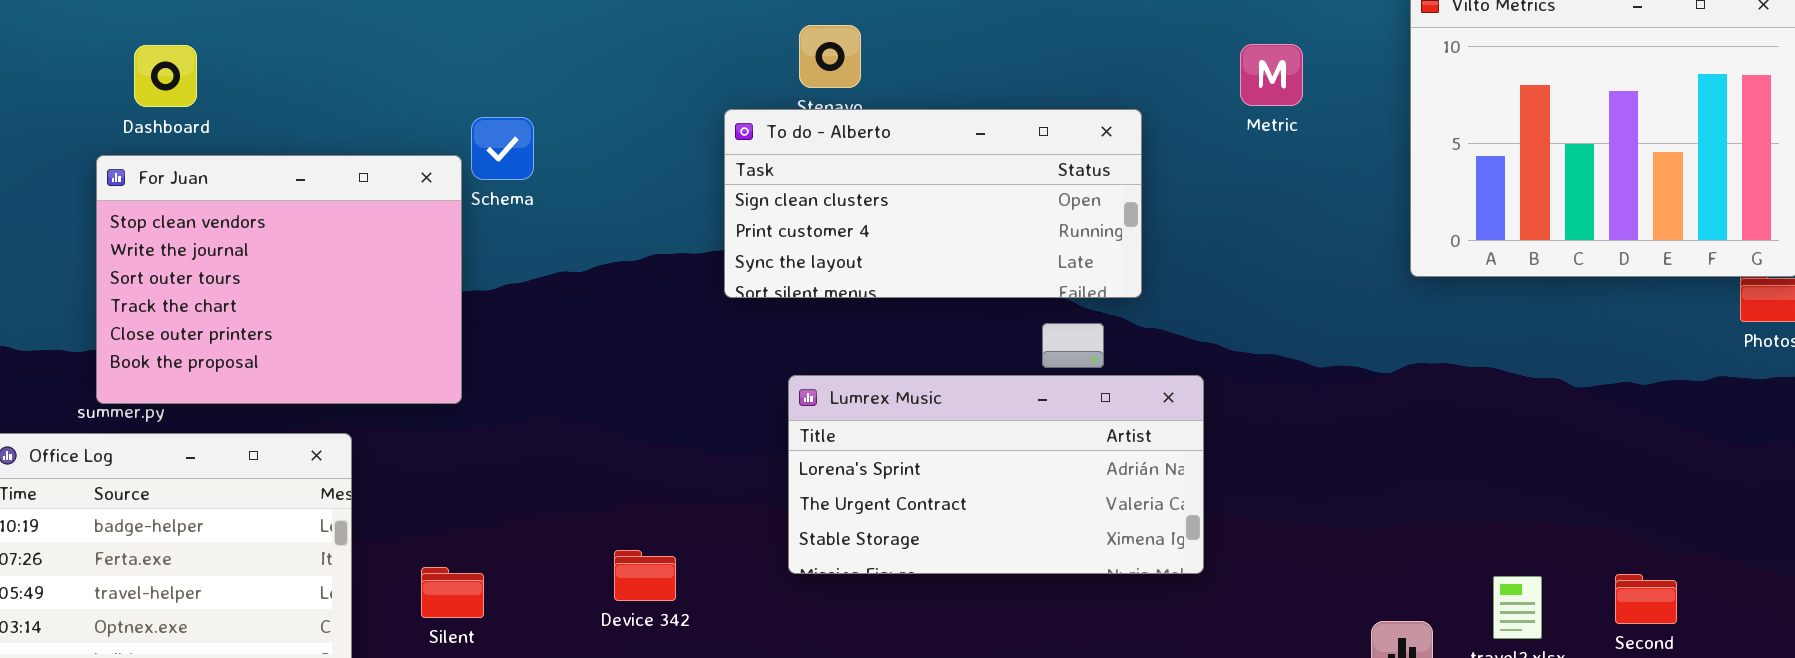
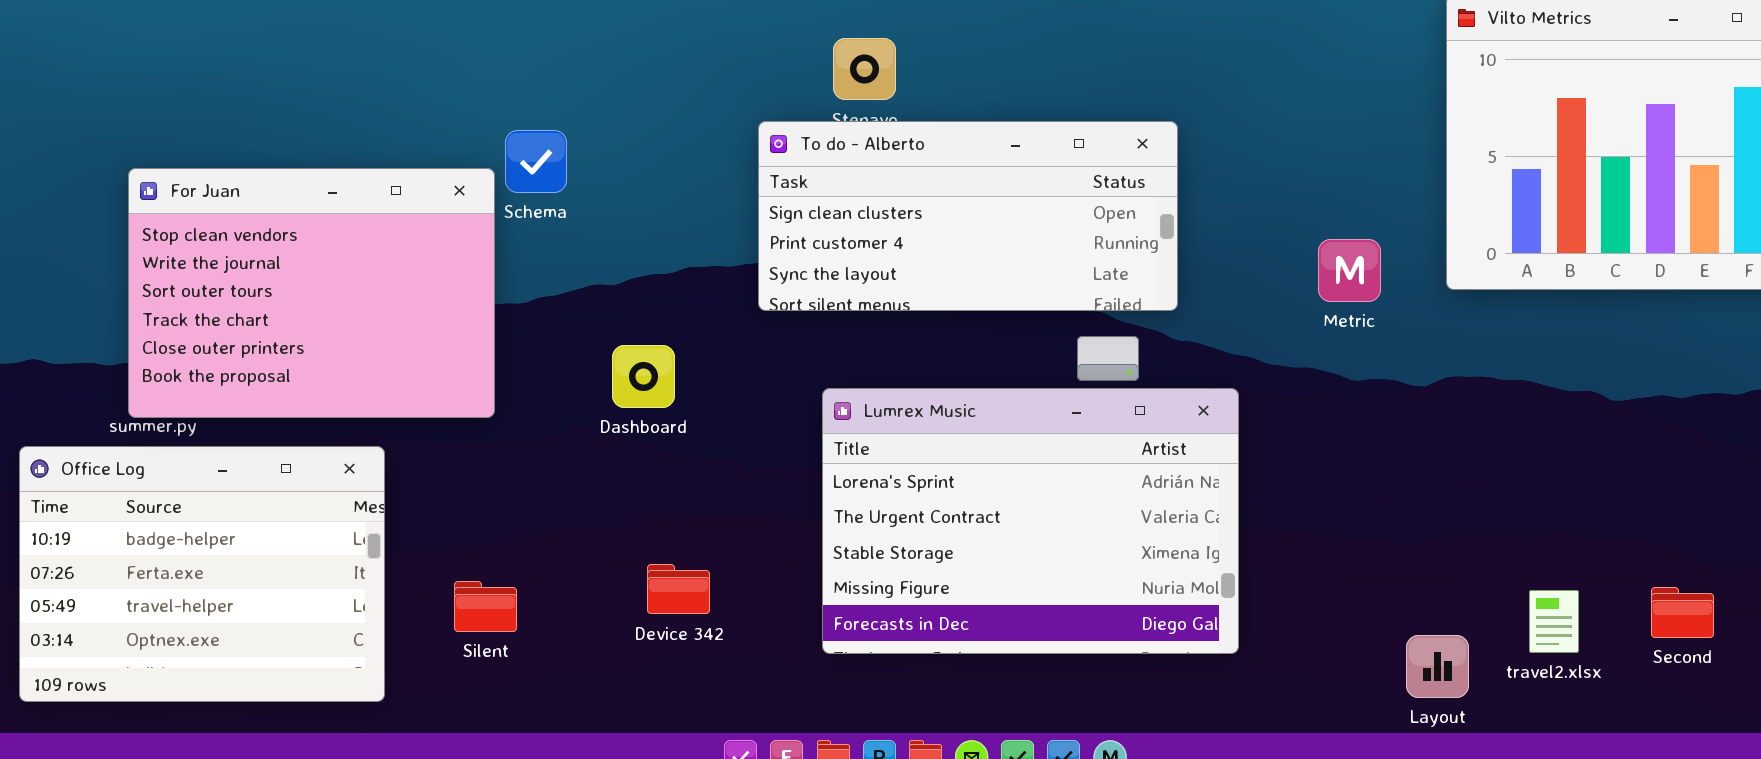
Metric: [1240,44,1303,106] -> [1318,239,1381,302], moved
Dashboard: [134,45,197,107] -> [612,345,675,408], moved
Lumrex Music: [788,375,1204,574] -> [822,388,1239,654], resized

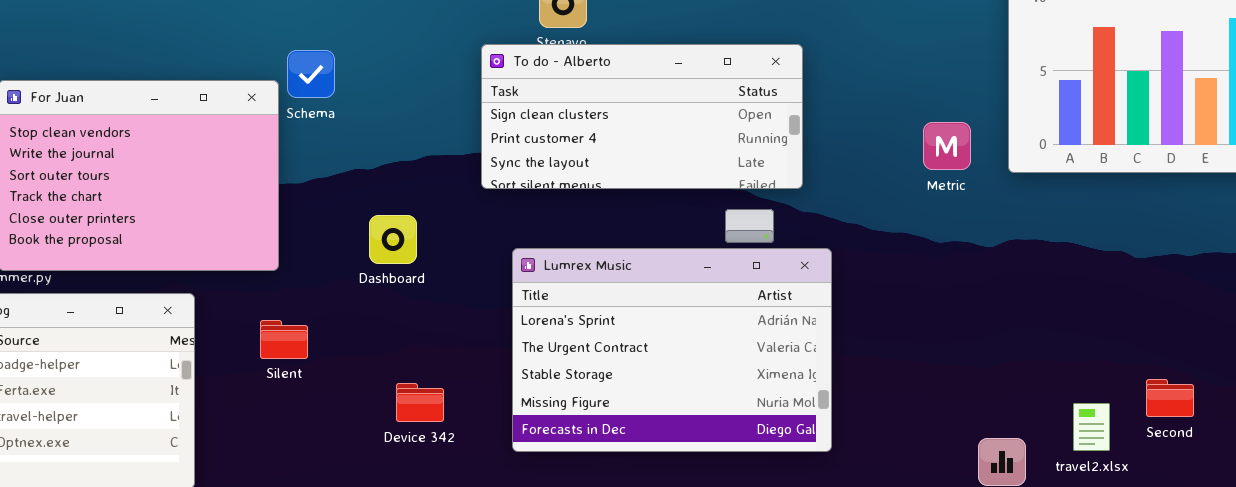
Metric: [1318,239,1381,302] -> [923,122,971,170], moved
Lumrex Music: [822,388,1239,654] -> [512,248,832,452], moved
Silent: [454,581,517,632] -> [260,320,308,359], moved
Second: [1651,587,1714,638] -> [1146,379,1194,417], moved

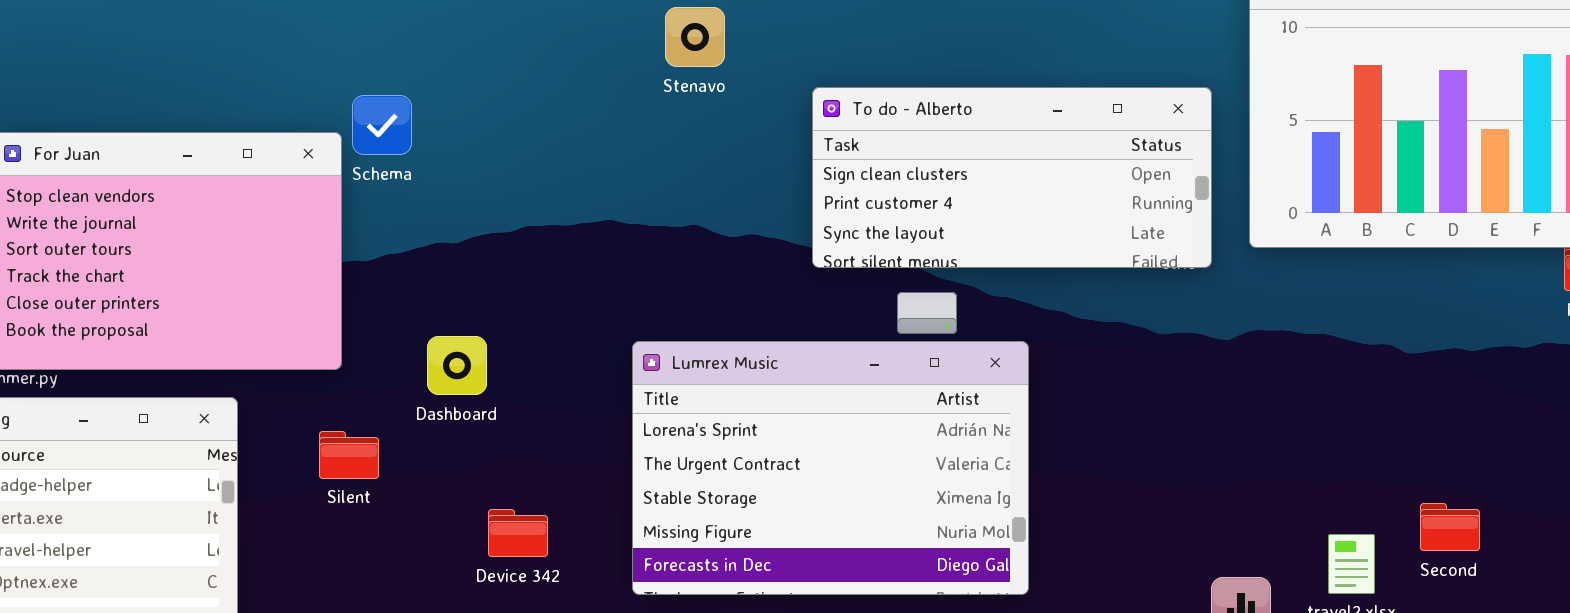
To do - Alberto: [481,44,803,189] -> [812,87,1212,268], moved
Dashboard: [369,215,417,264] -> [427,336,487,395], moved

